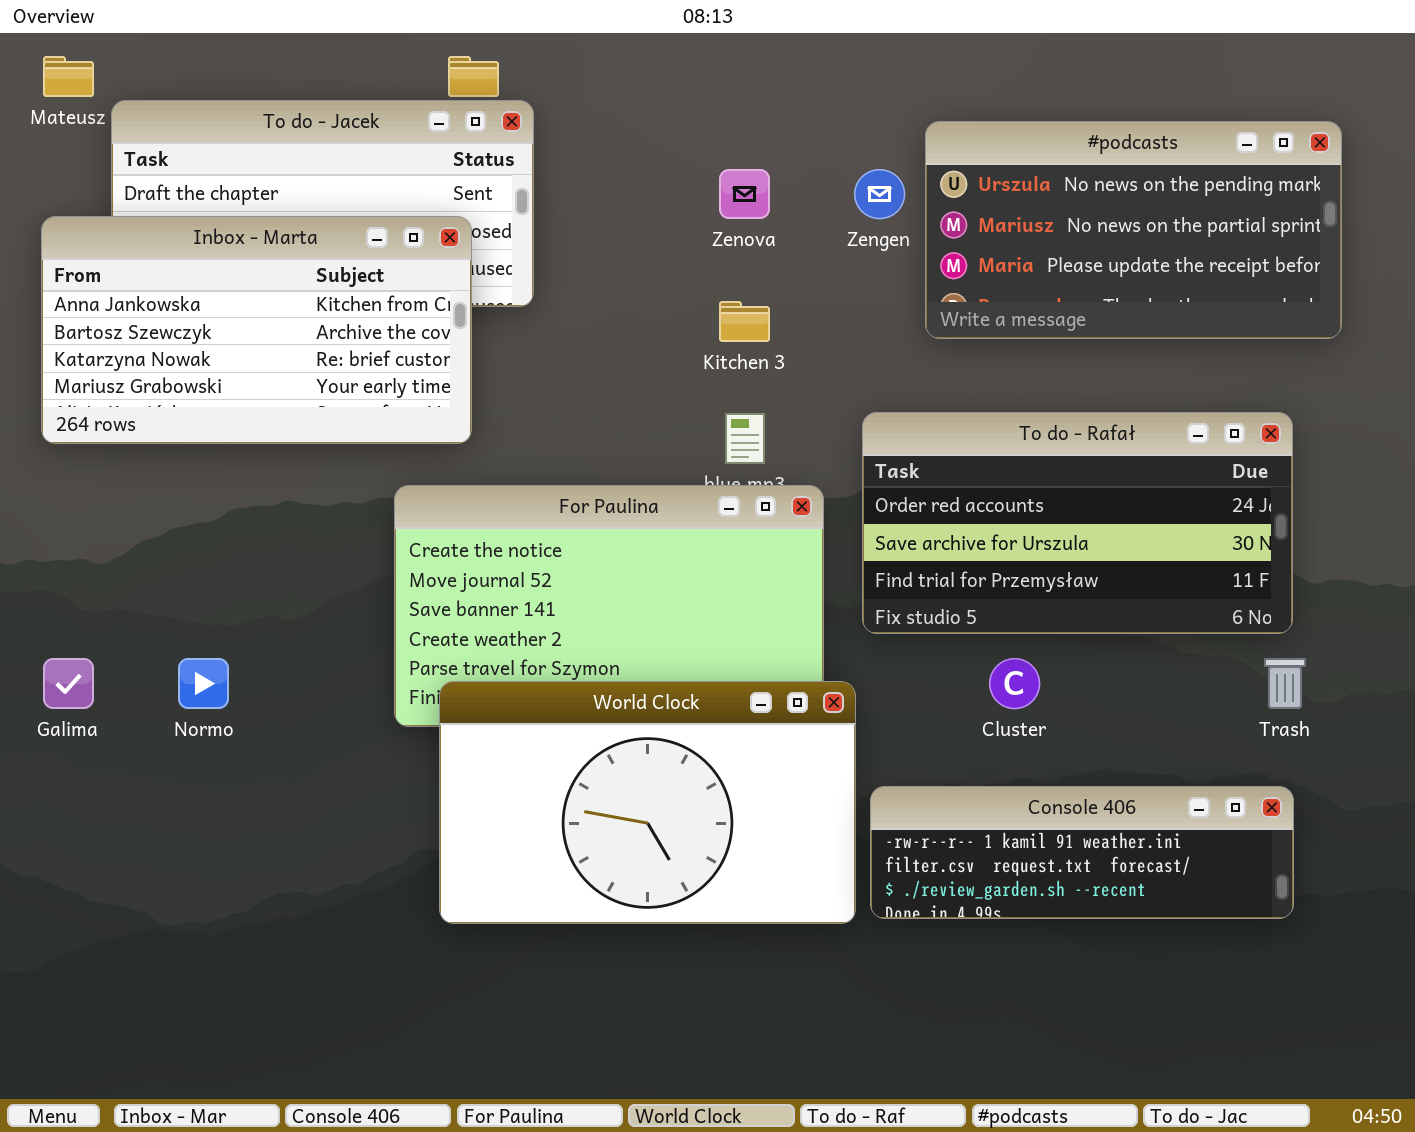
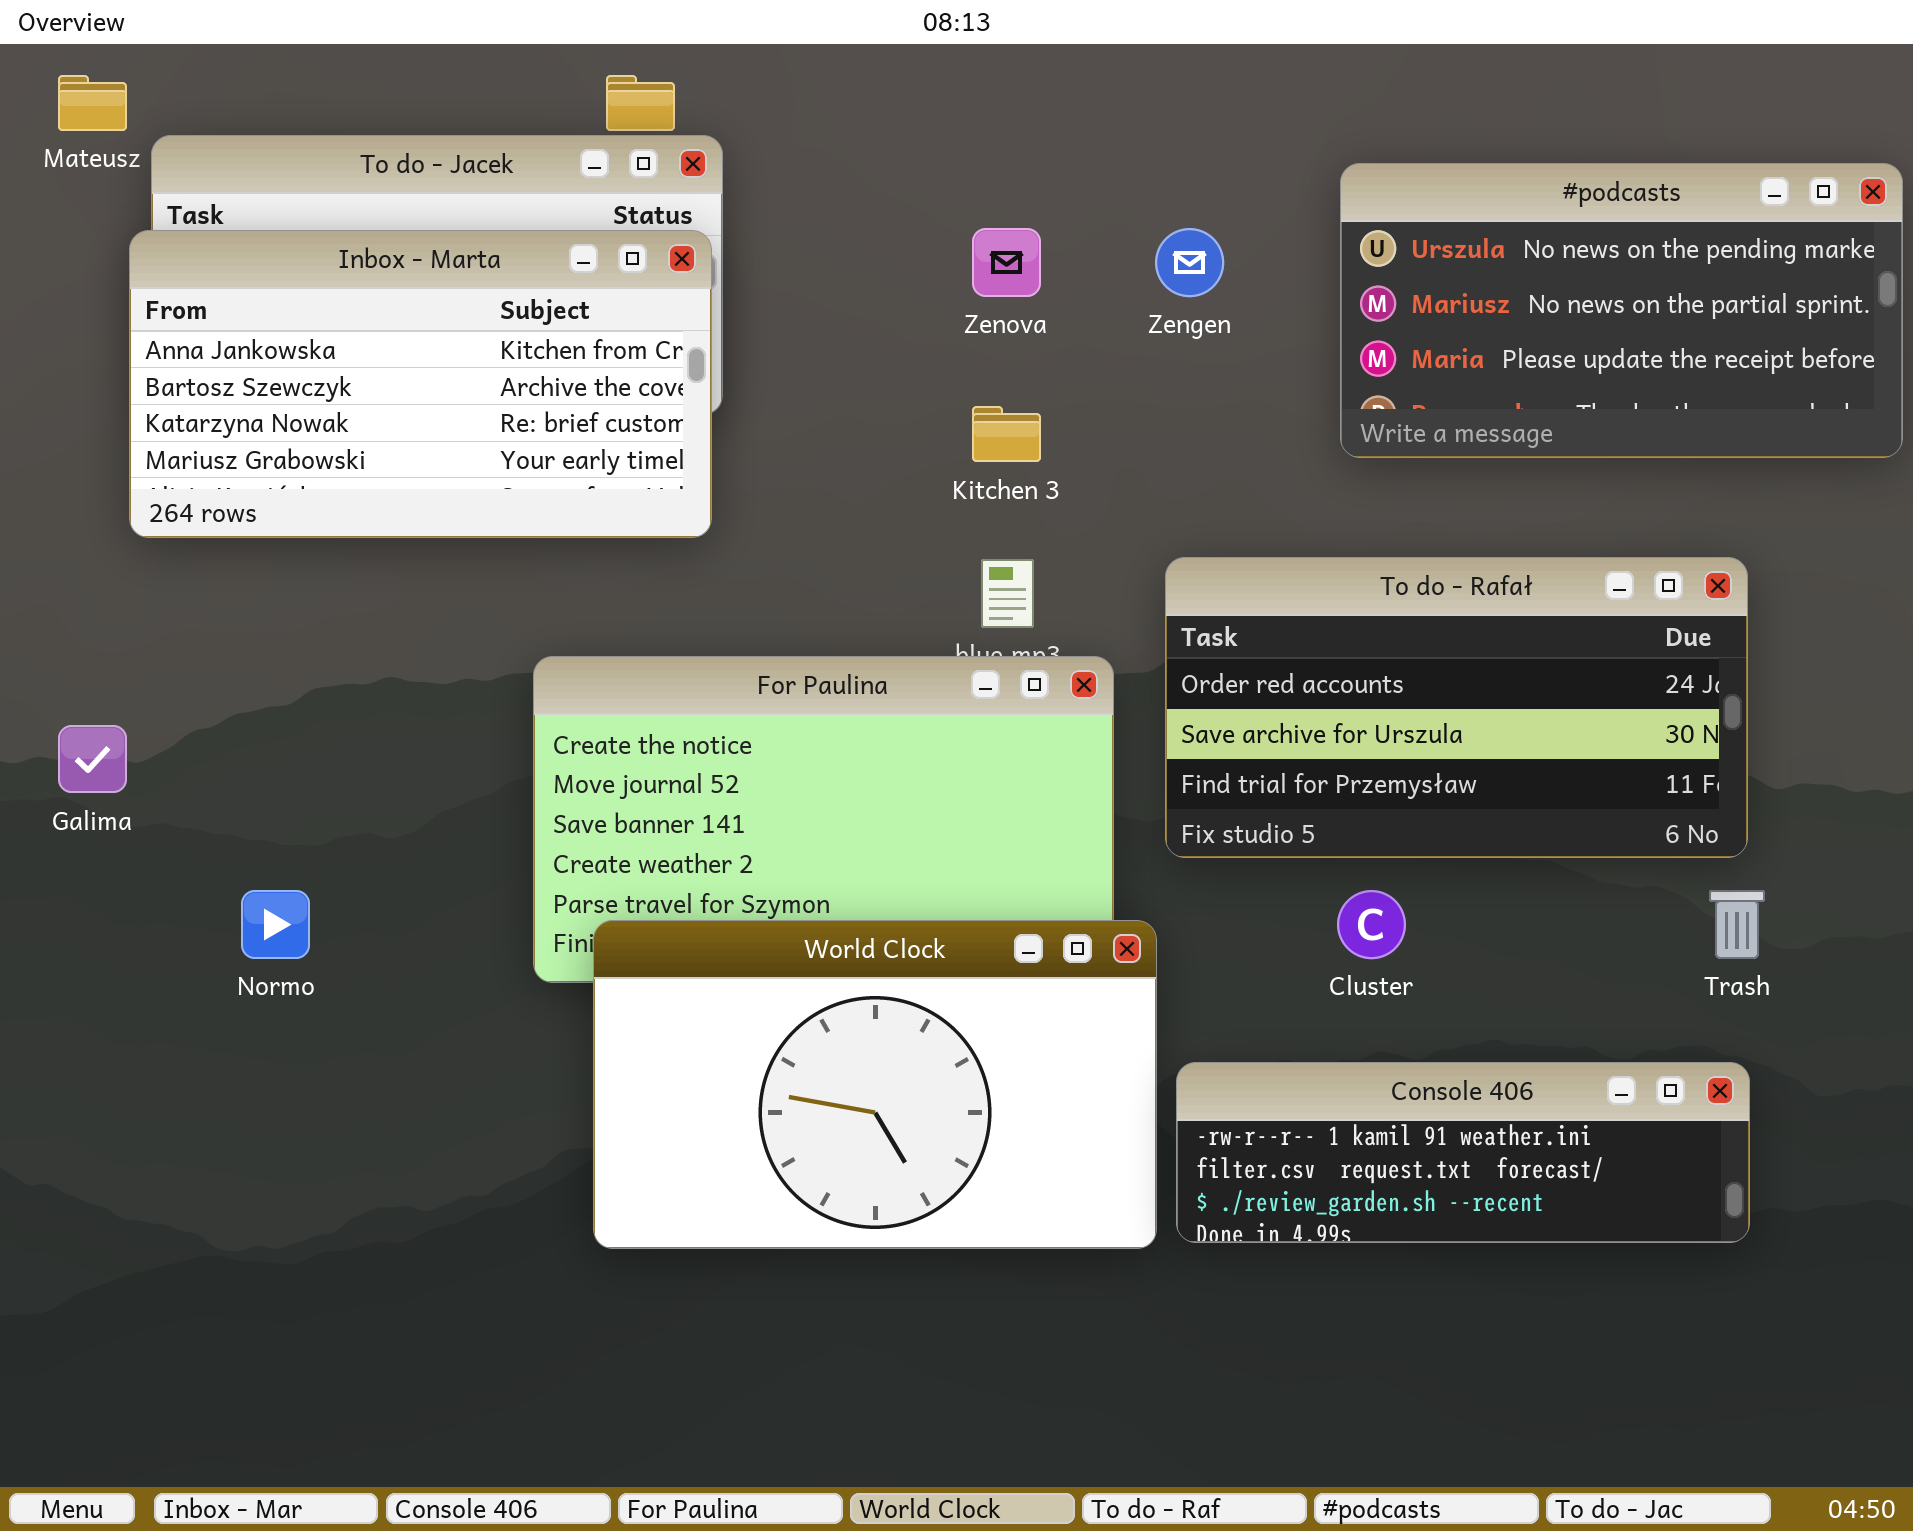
#podcasts: [925,121,1342,339] -> [1340,163,1903,458], moved
Inbox - Marta: [41,216,472,444] -> [129,230,712,538], moved
Galima: [43,658,94,709] -> [58,725,127,793], moved

